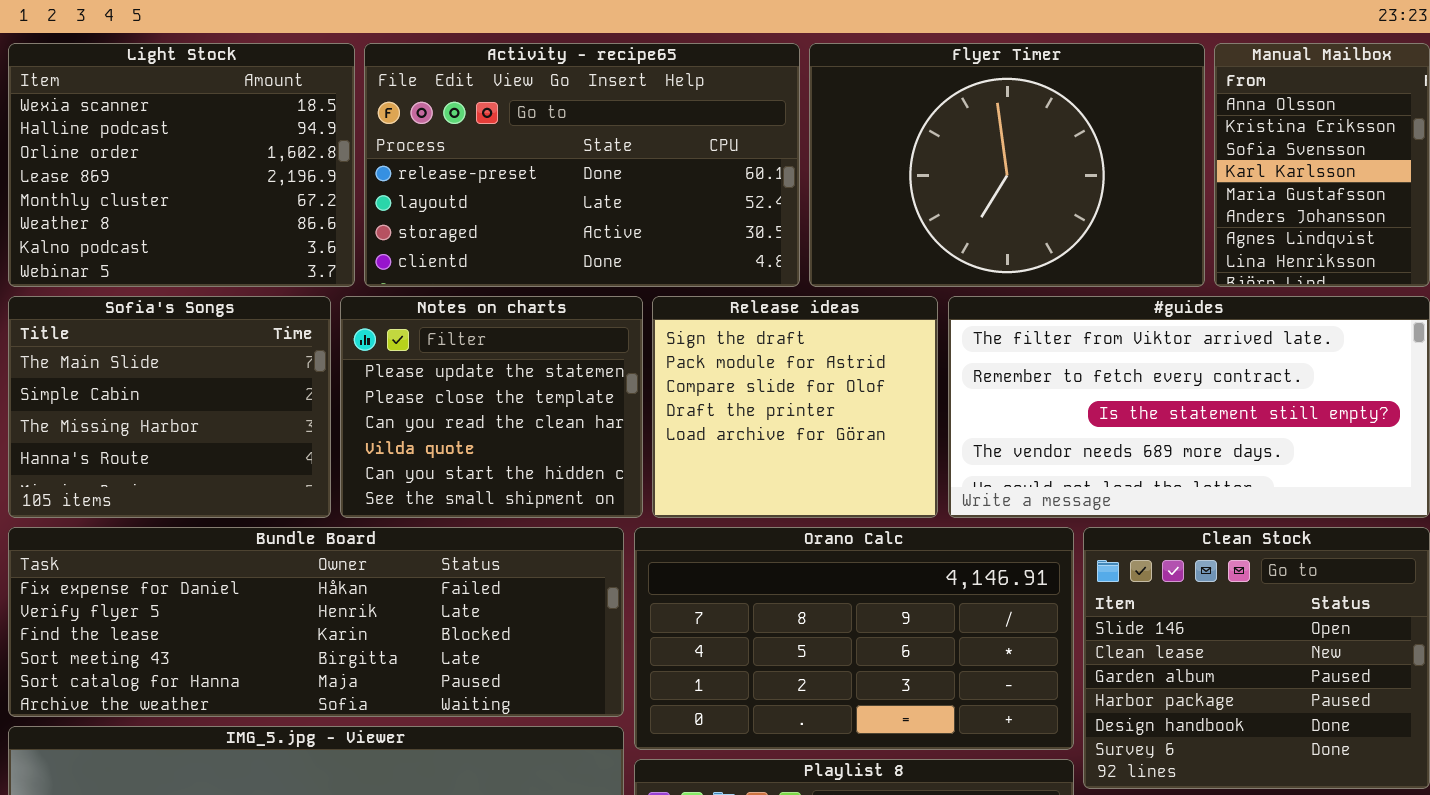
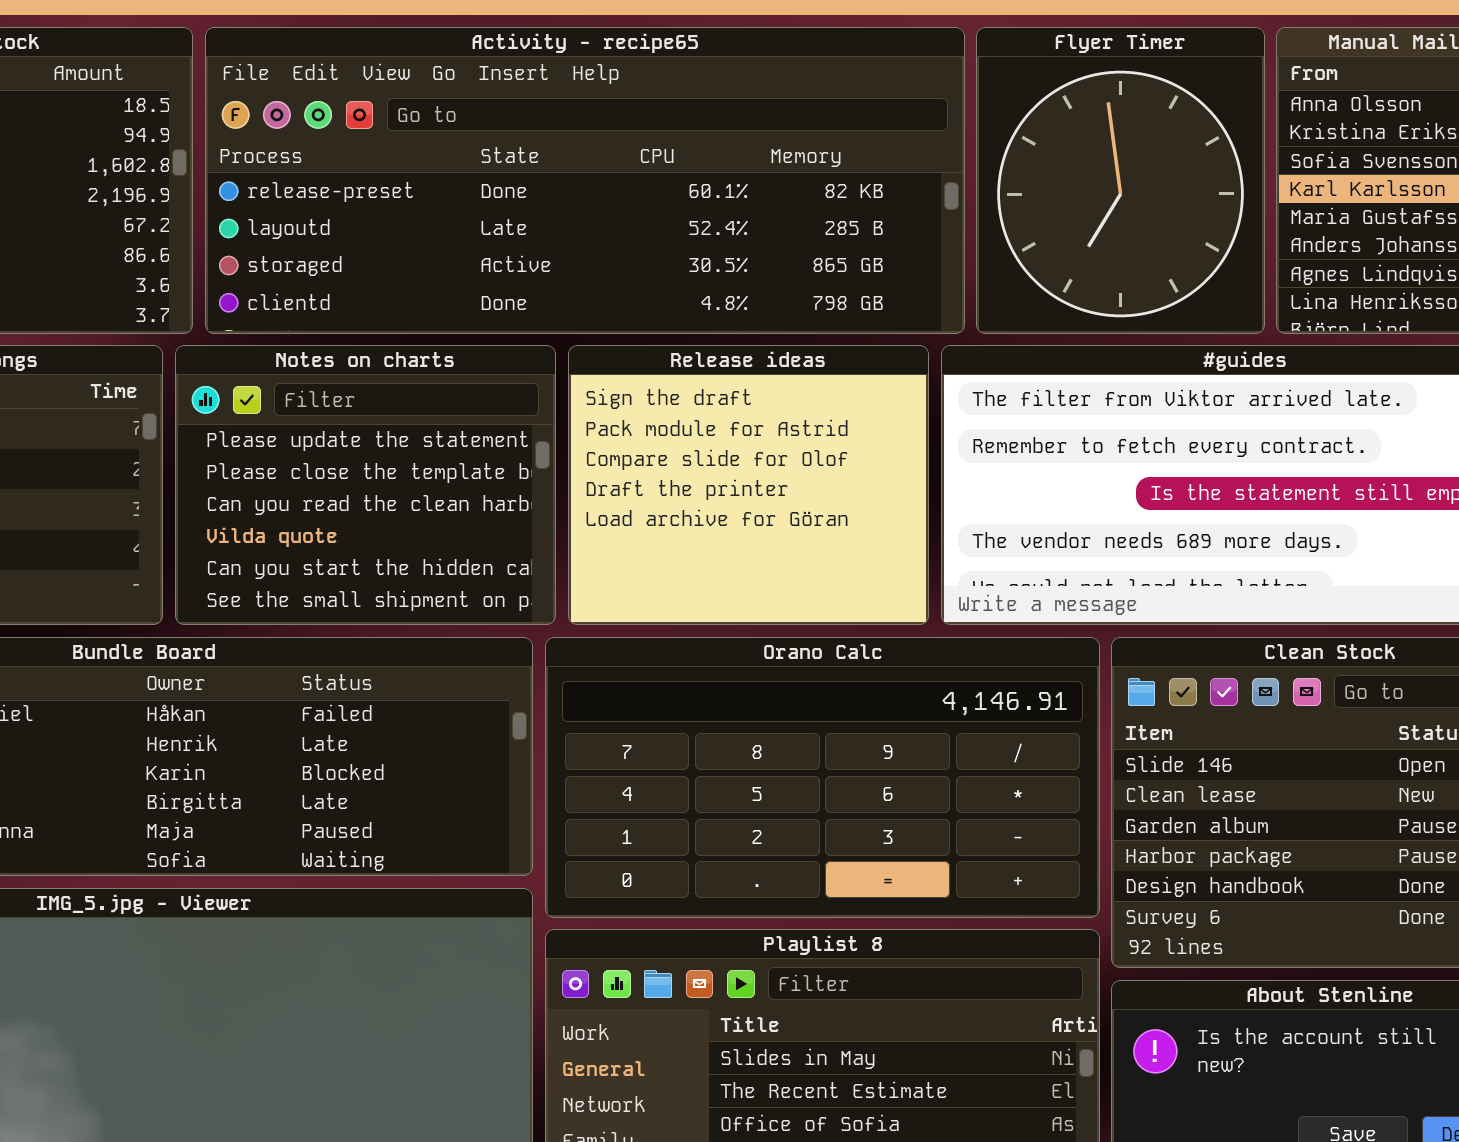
Activity - recipe65: [364,43,800,287] -> [205,27,965,334], resized
Flyer Timer: [809,43,1205,287] -> [976,27,1265,334], resized

